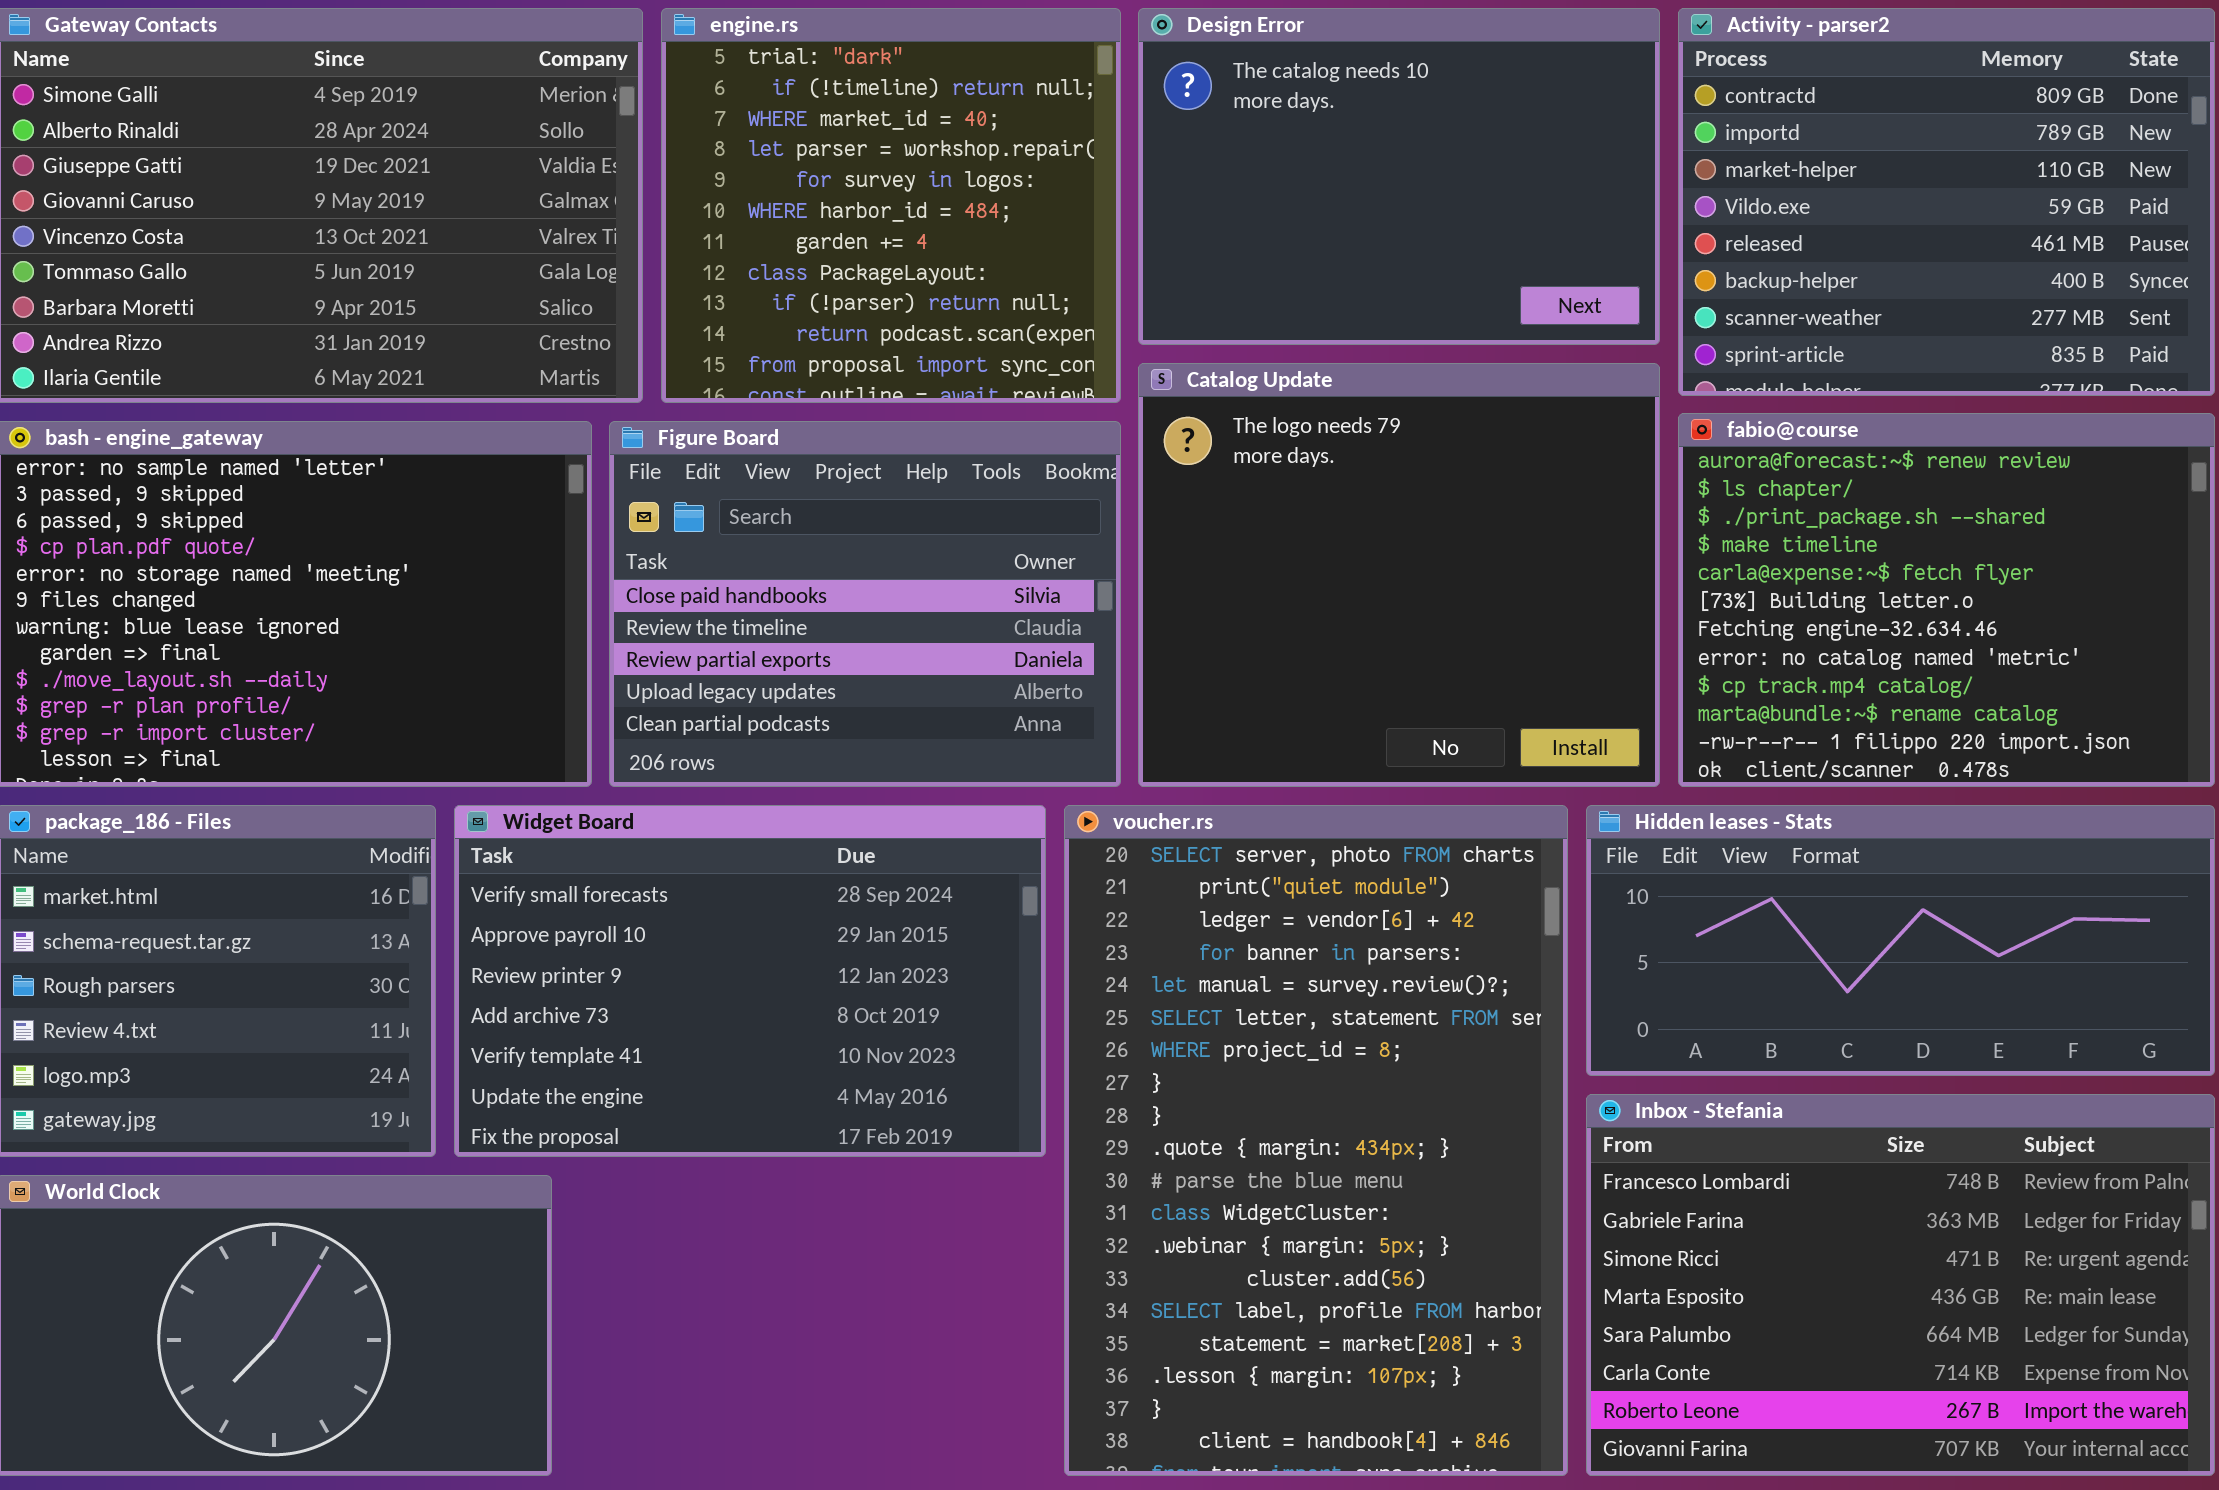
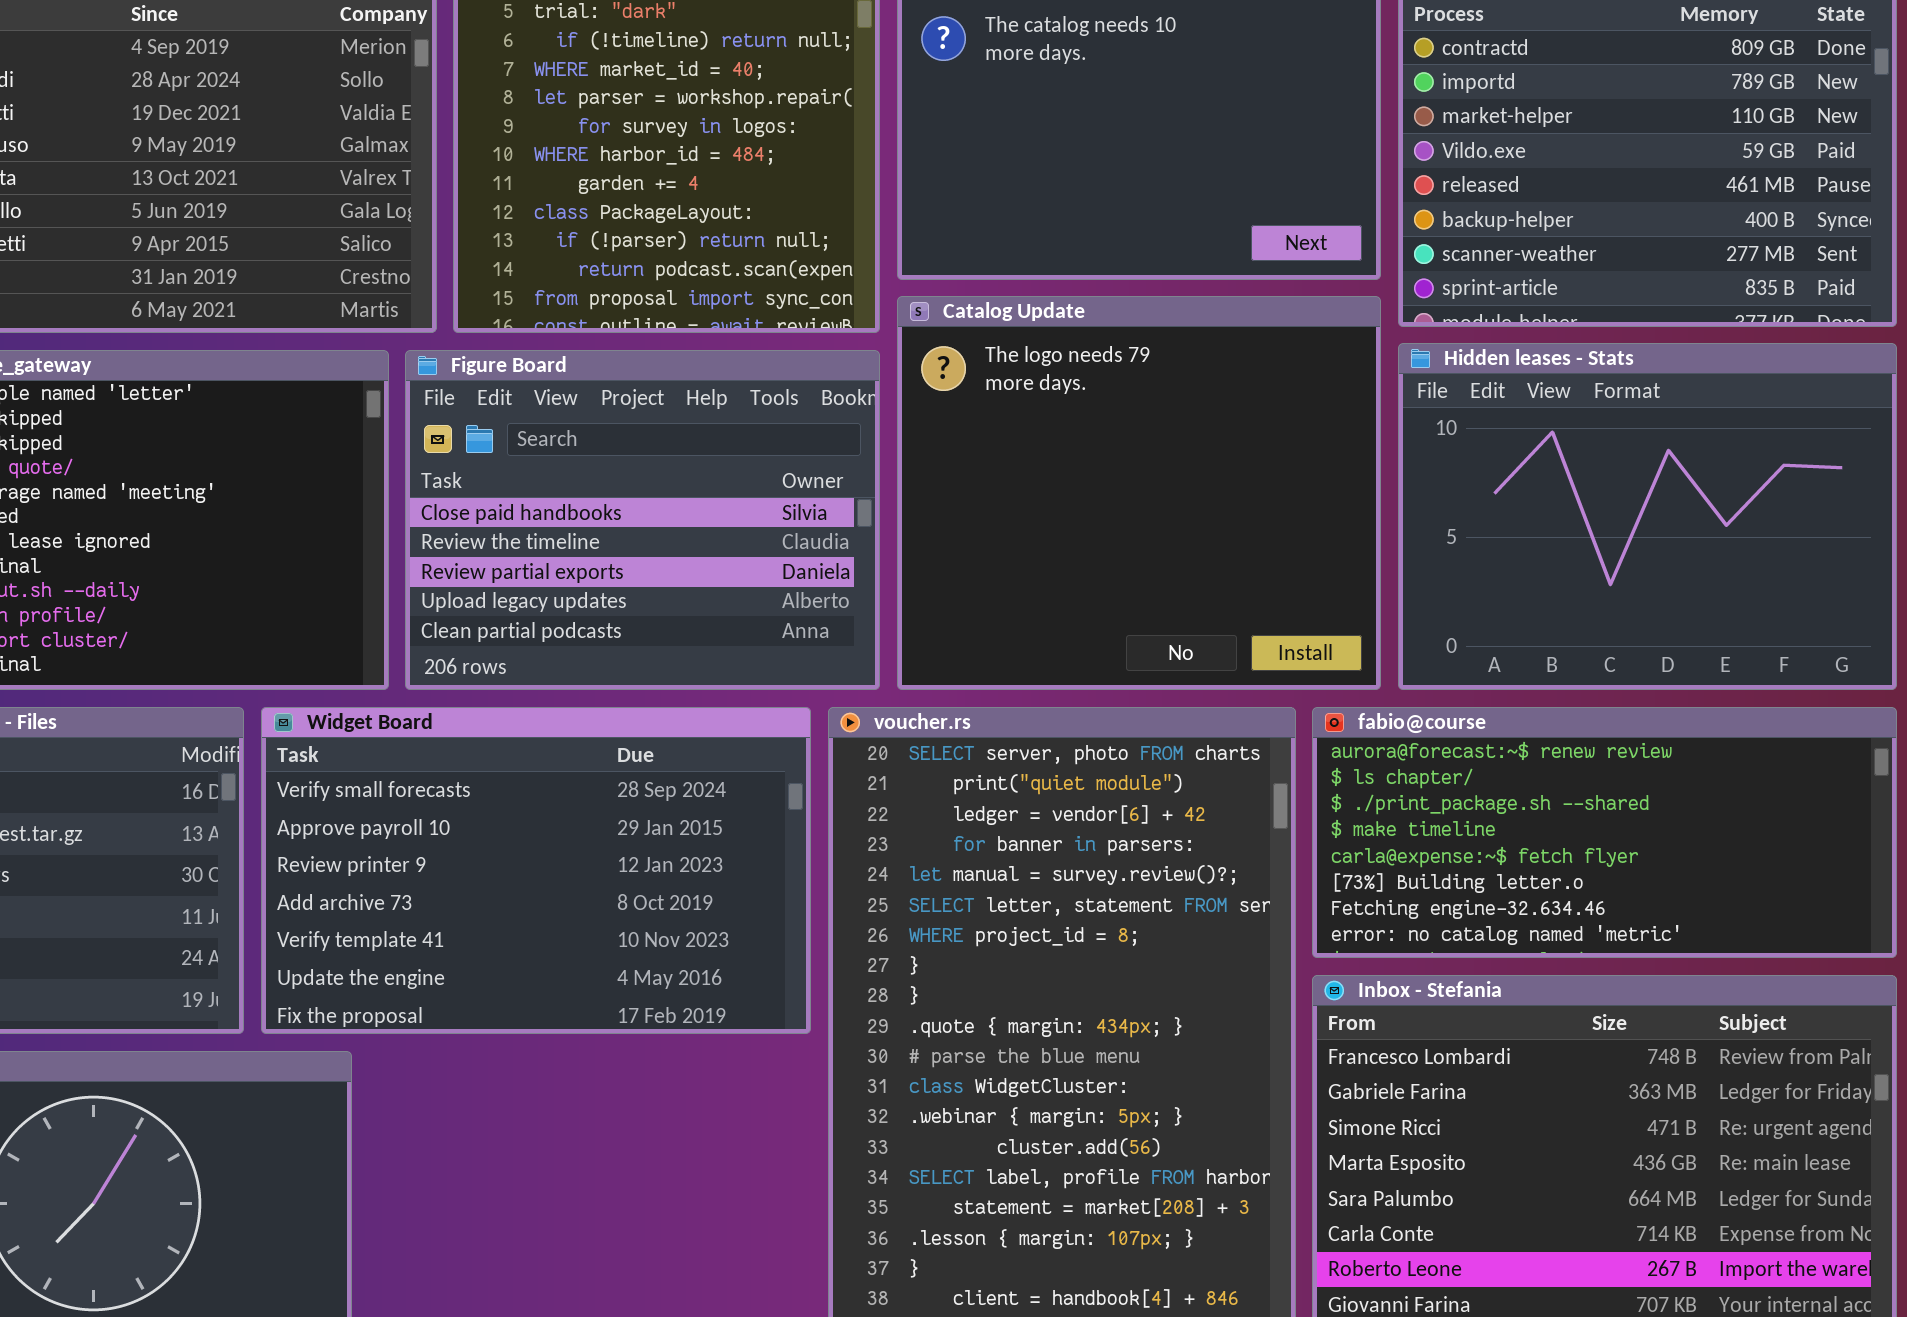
fabio@course: [1678,413,2215,787] -> [1312,707,1897,958], moved, resized
Hidden leases - Stats: [1586,805,2215,1076] -> [1398,343,1897,690], moved, resized

